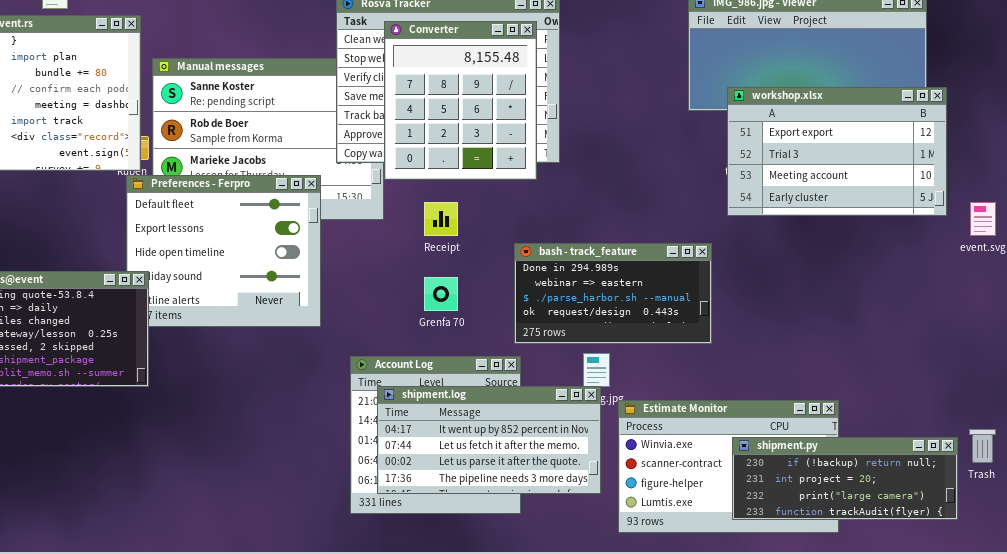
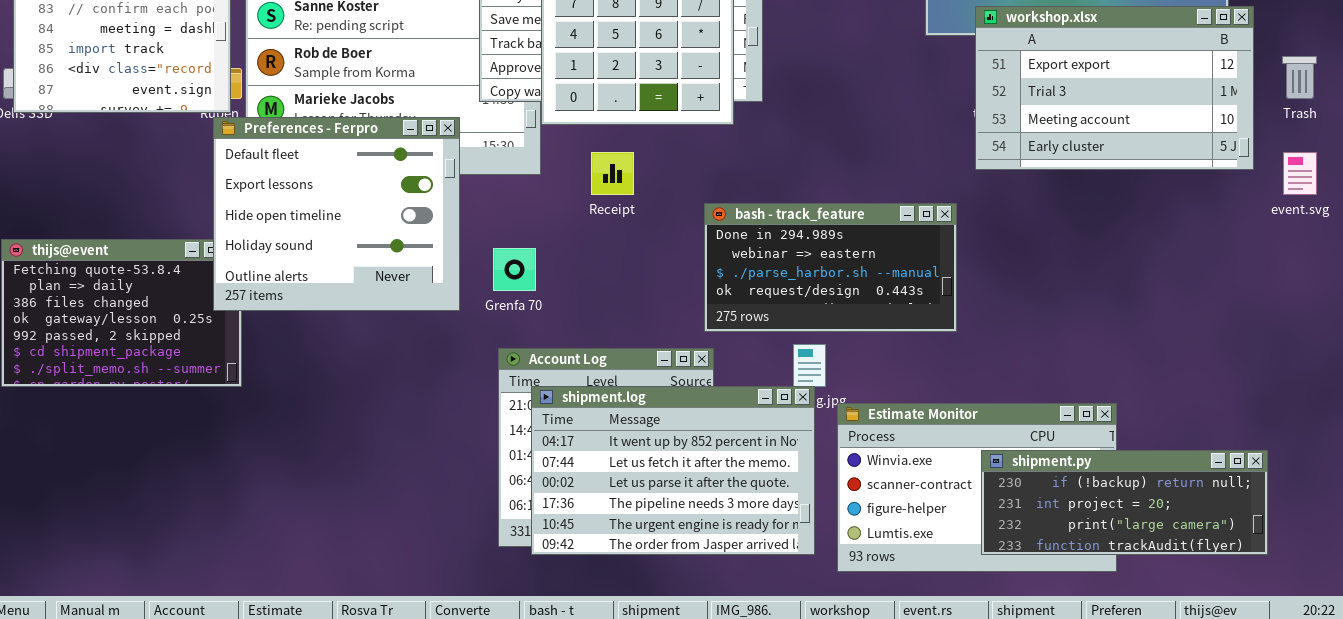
Preferences - Ferpro: [126,175,321,327] -> [213,117,460,311], raised
Grenfa 70: [424,277,458,311] -> [493,248,536,291], moved
shipment.log: [377,386,601,494] -> [531,386,815,555], resized
Trash: [969,429,996,463] -> [1282,56,1317,99], moved

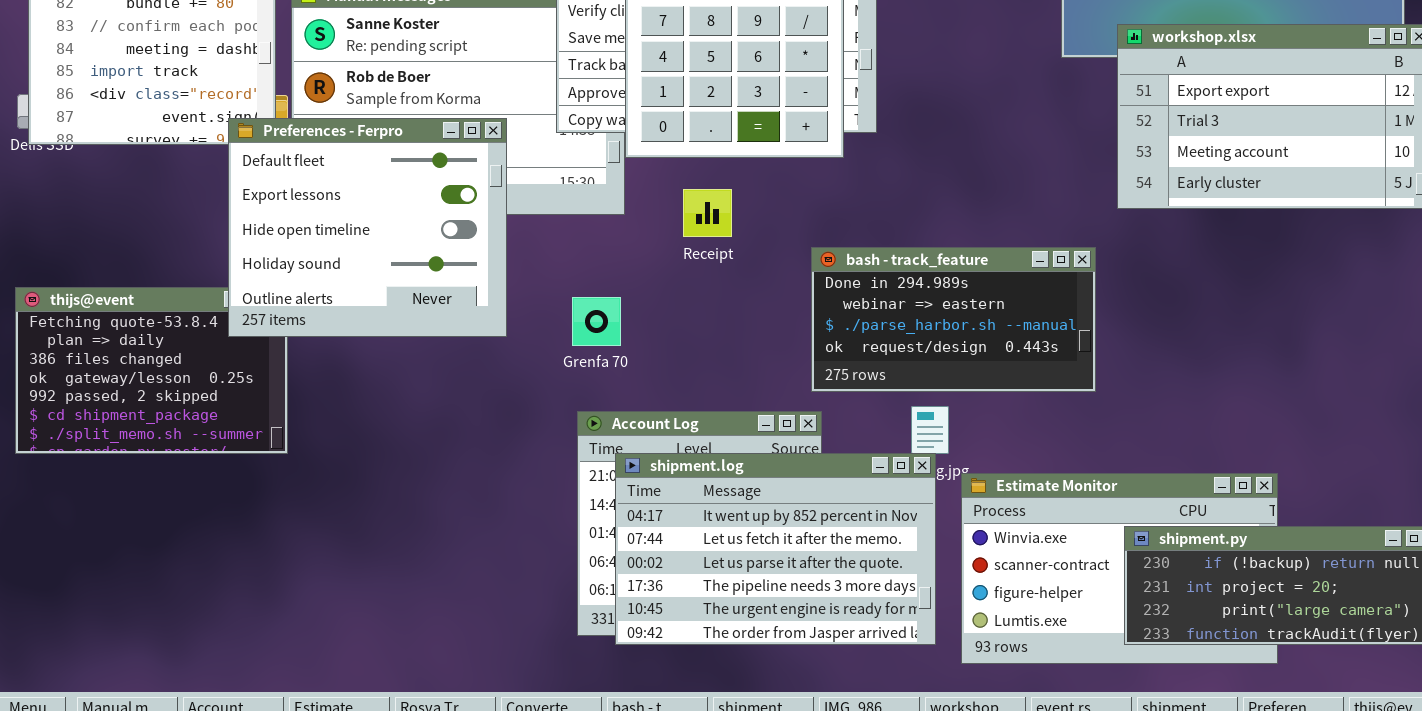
Preferences - Ferpro: [213,117,460,311] -> [228,118,507,337], moved

